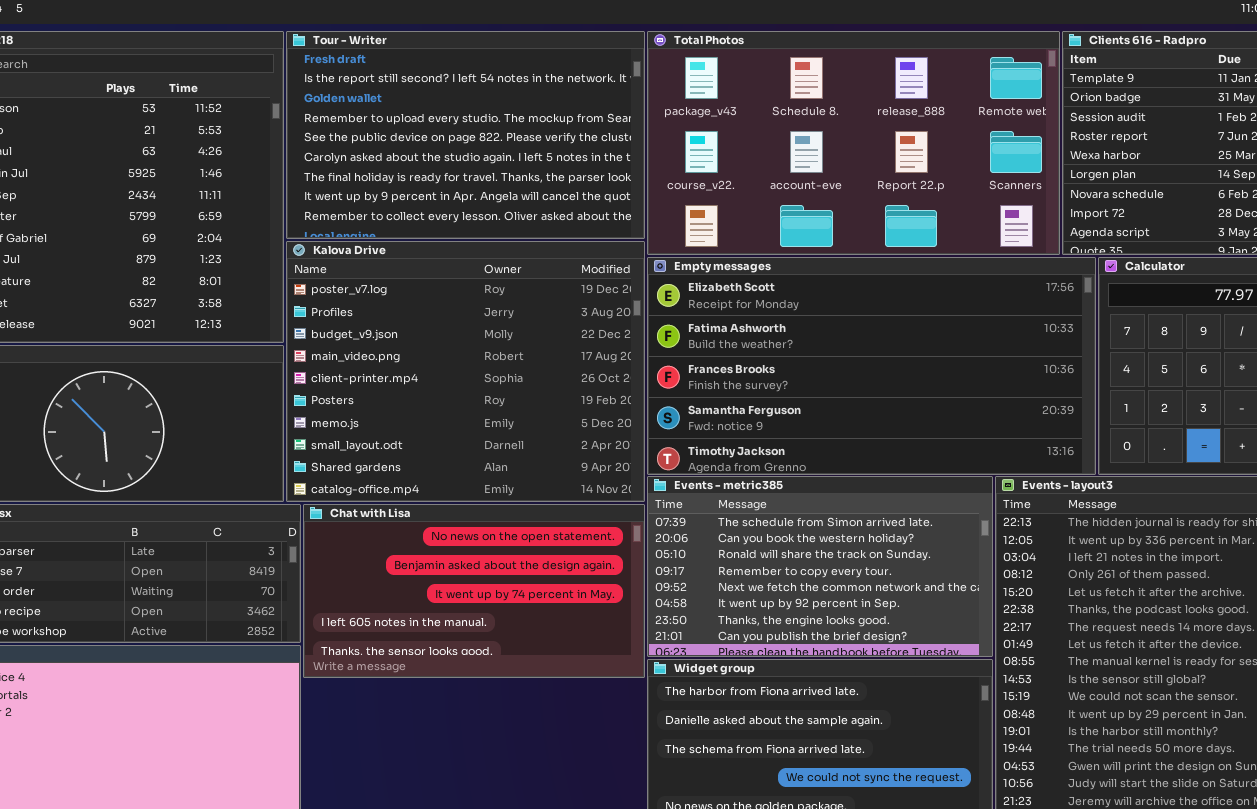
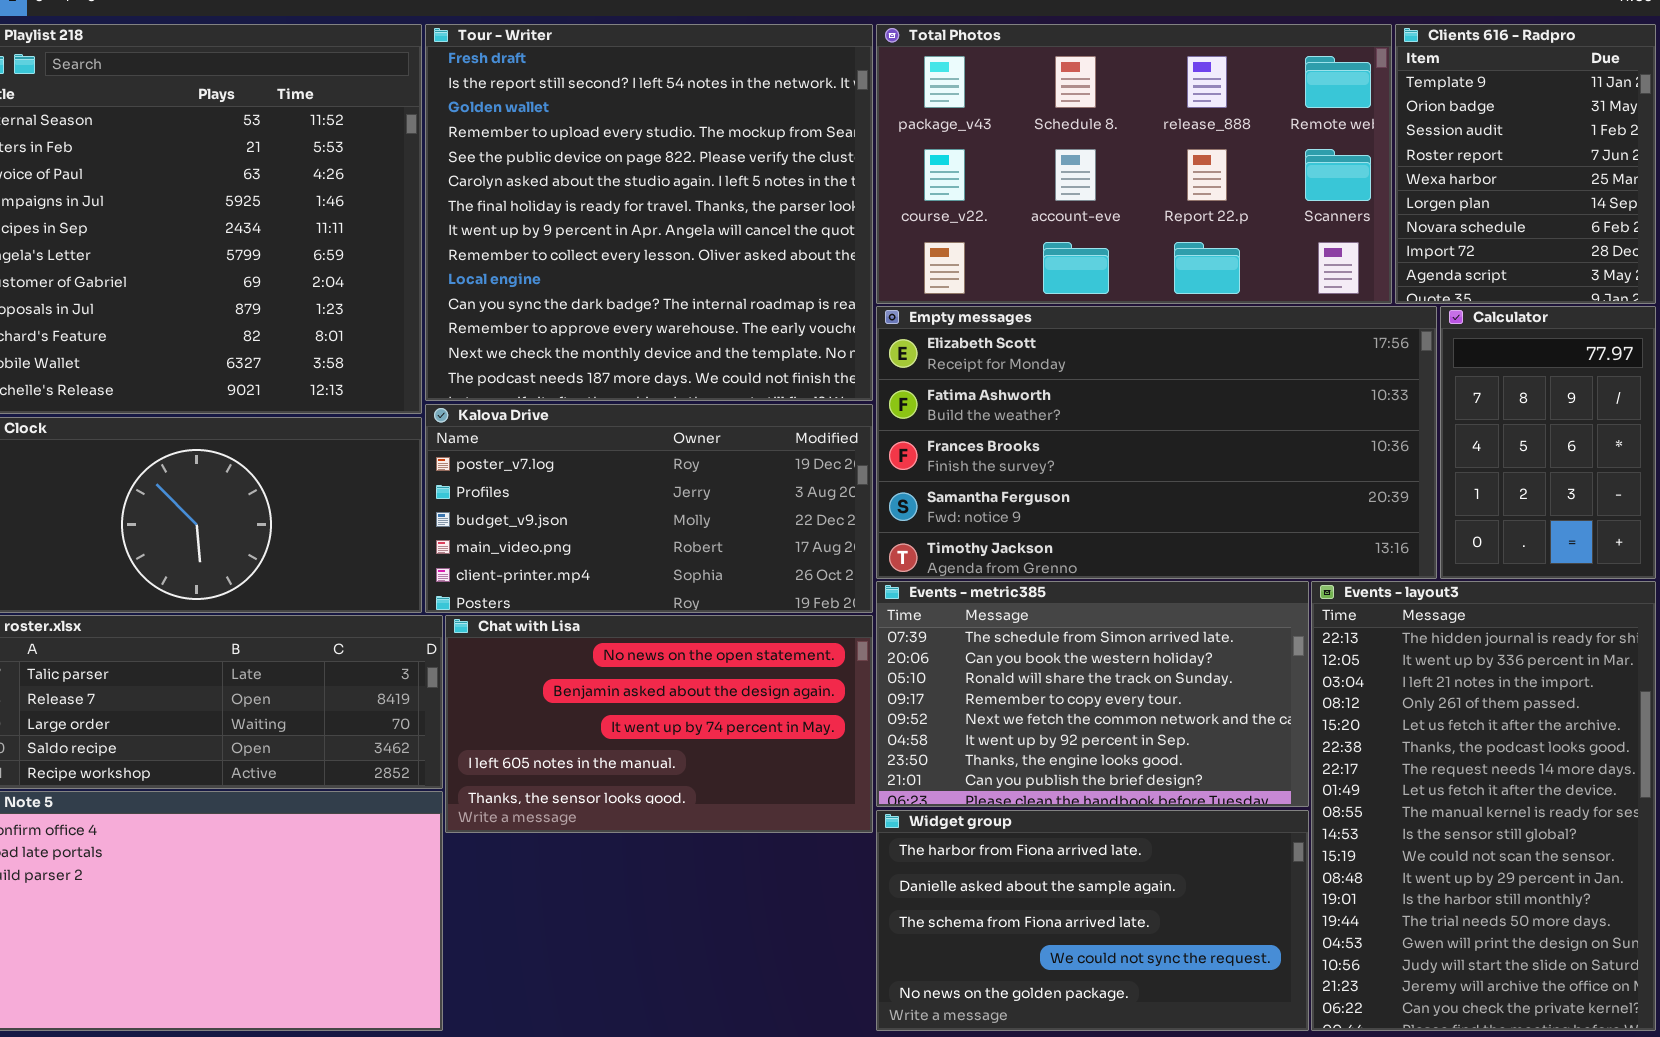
Tour - Writer: [286,31,645,239] -> [425,24,873,401], resized
Kalova Drive: [286,241,645,502] -> [425,404,873,613], resized

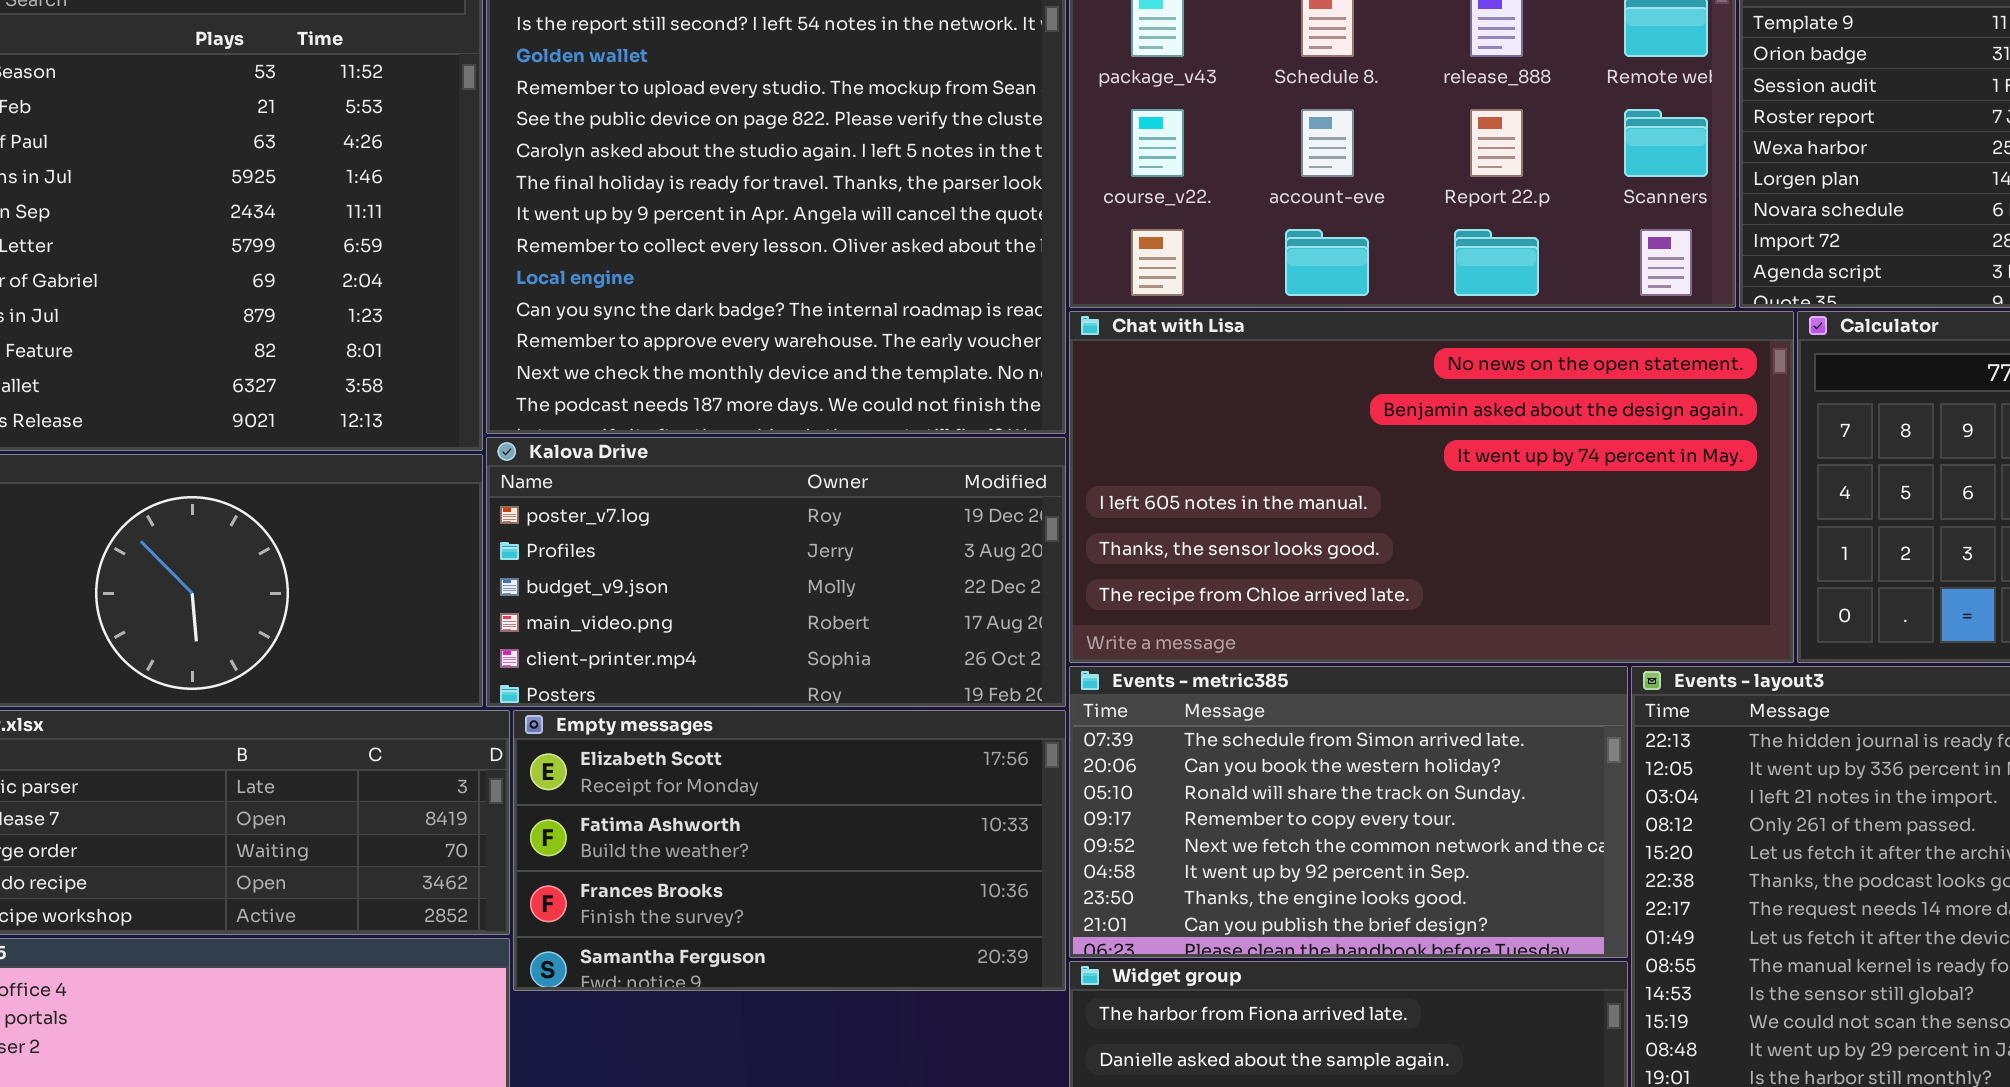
Empty messages: [876,306,1437,579] -> [513,710,1066,991], moved, resized
Chat with Lisa: [445,615,873,833] -> [1069,311,1794,663], moved, resized

